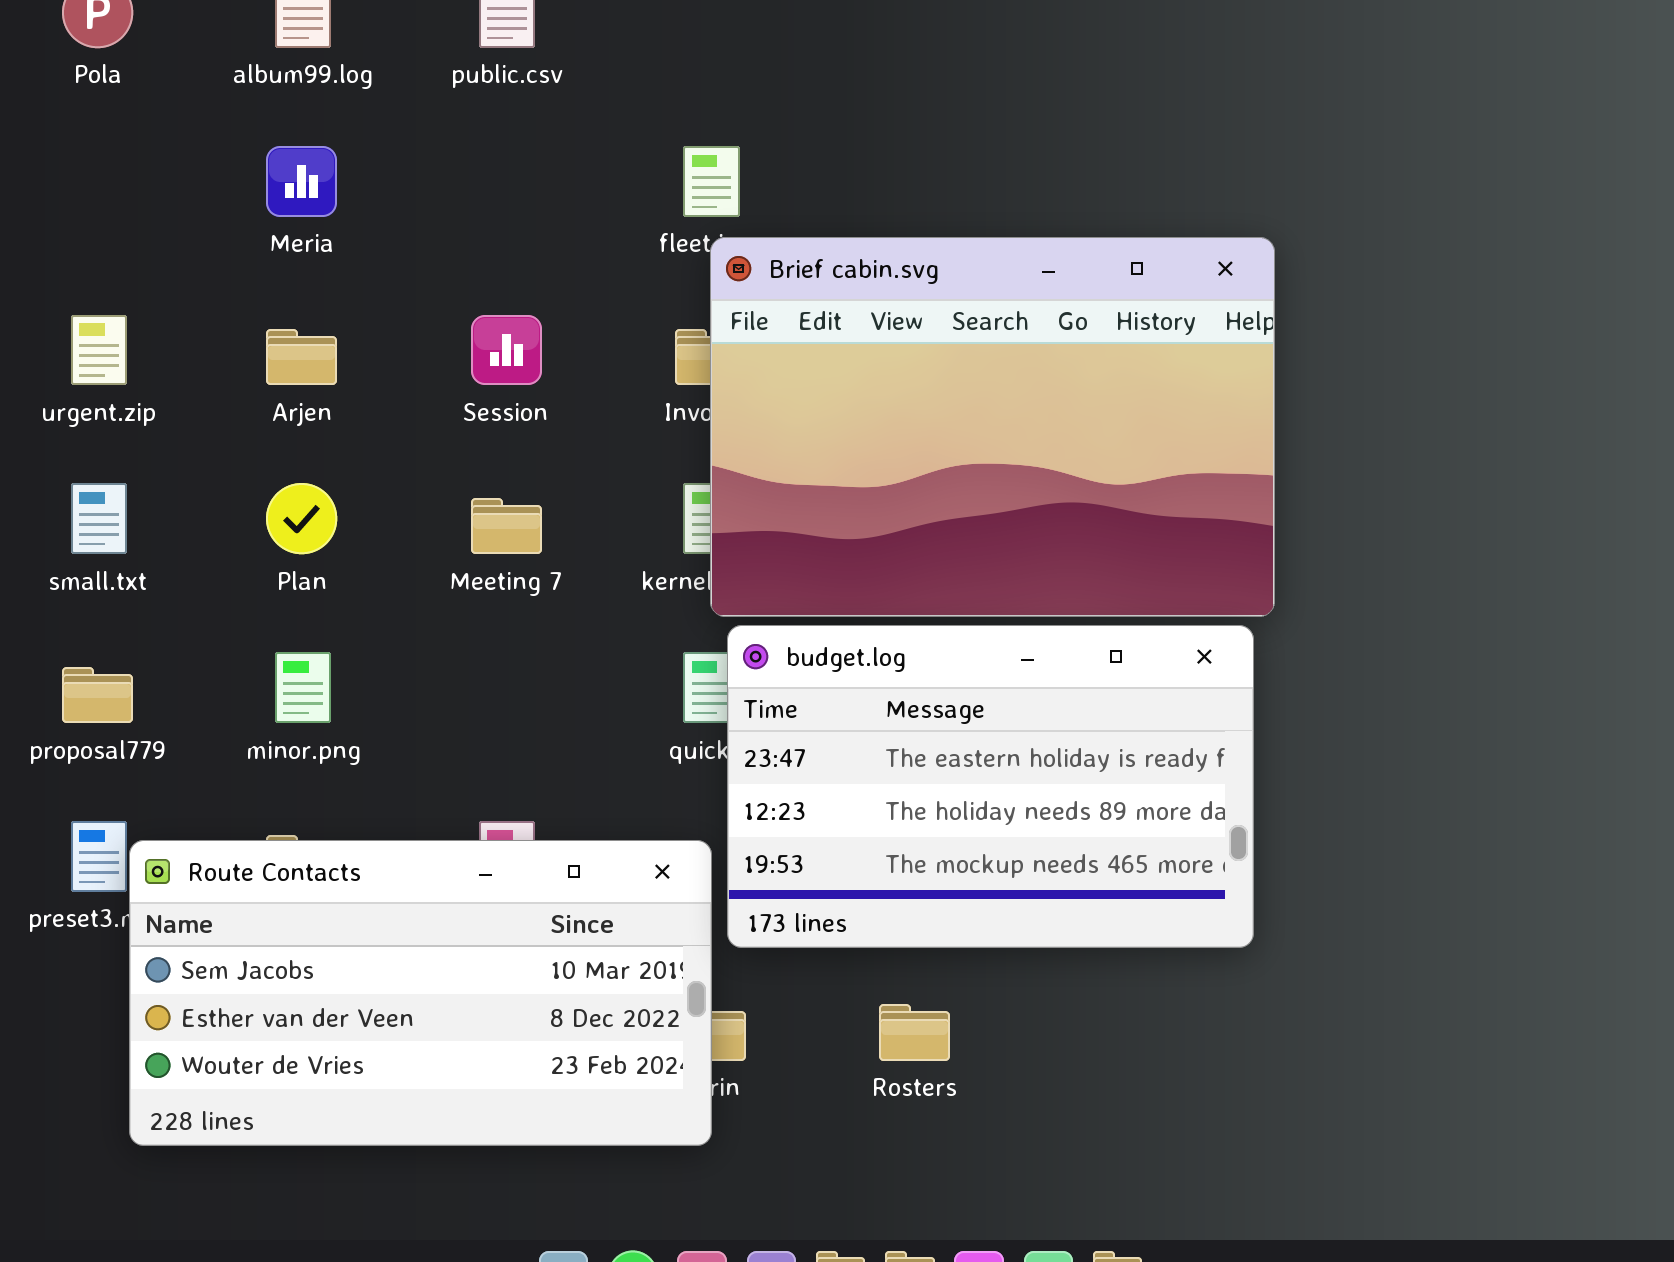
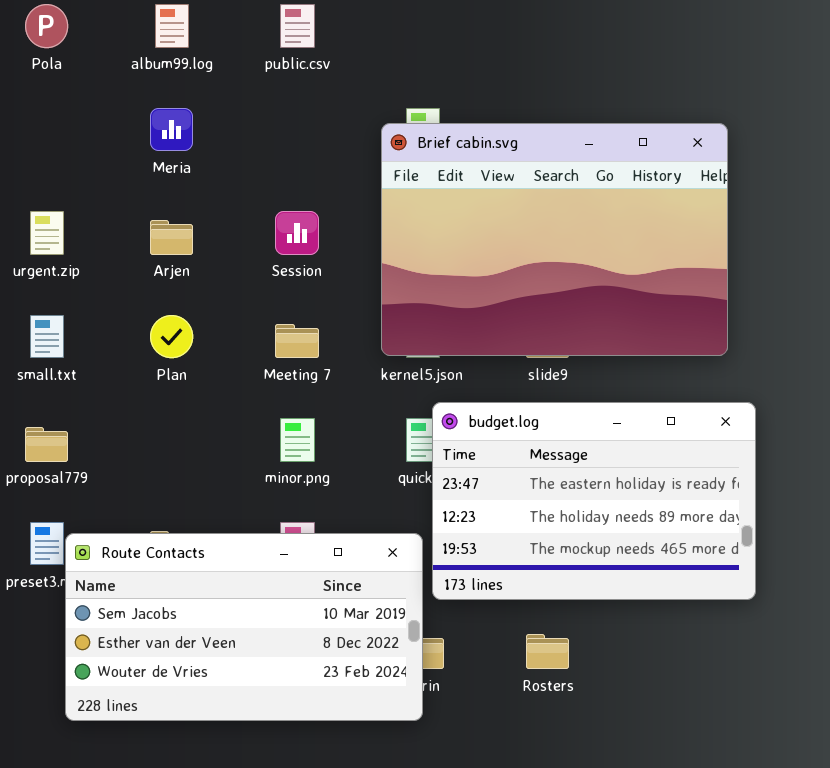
Brief cabin.svg: [710,237,1275,617] -> [381,123,728,356], moved
minor.png: [275,652,331,723] -> [280,418,315,462], moved

